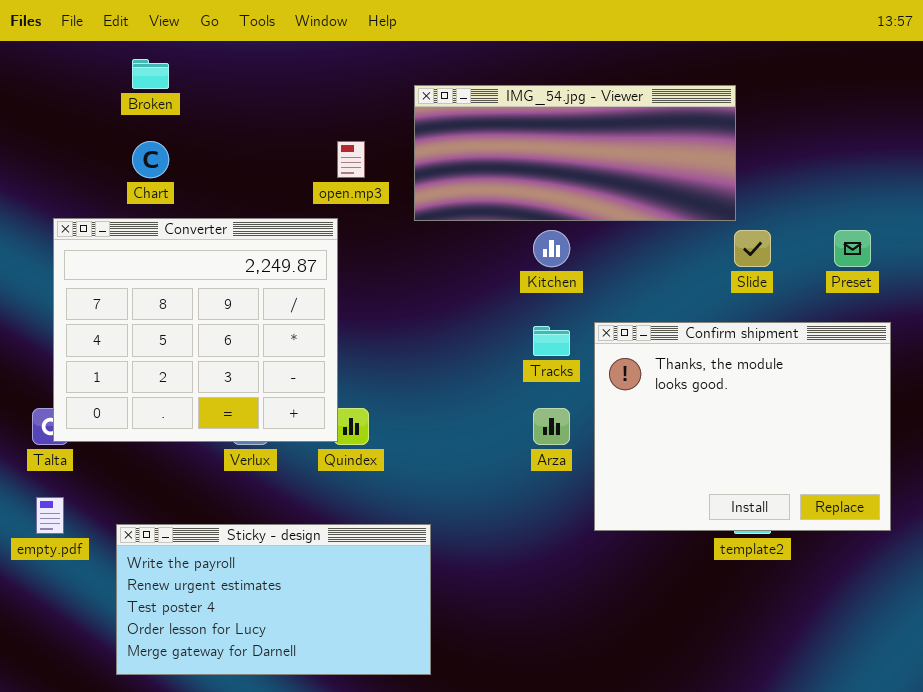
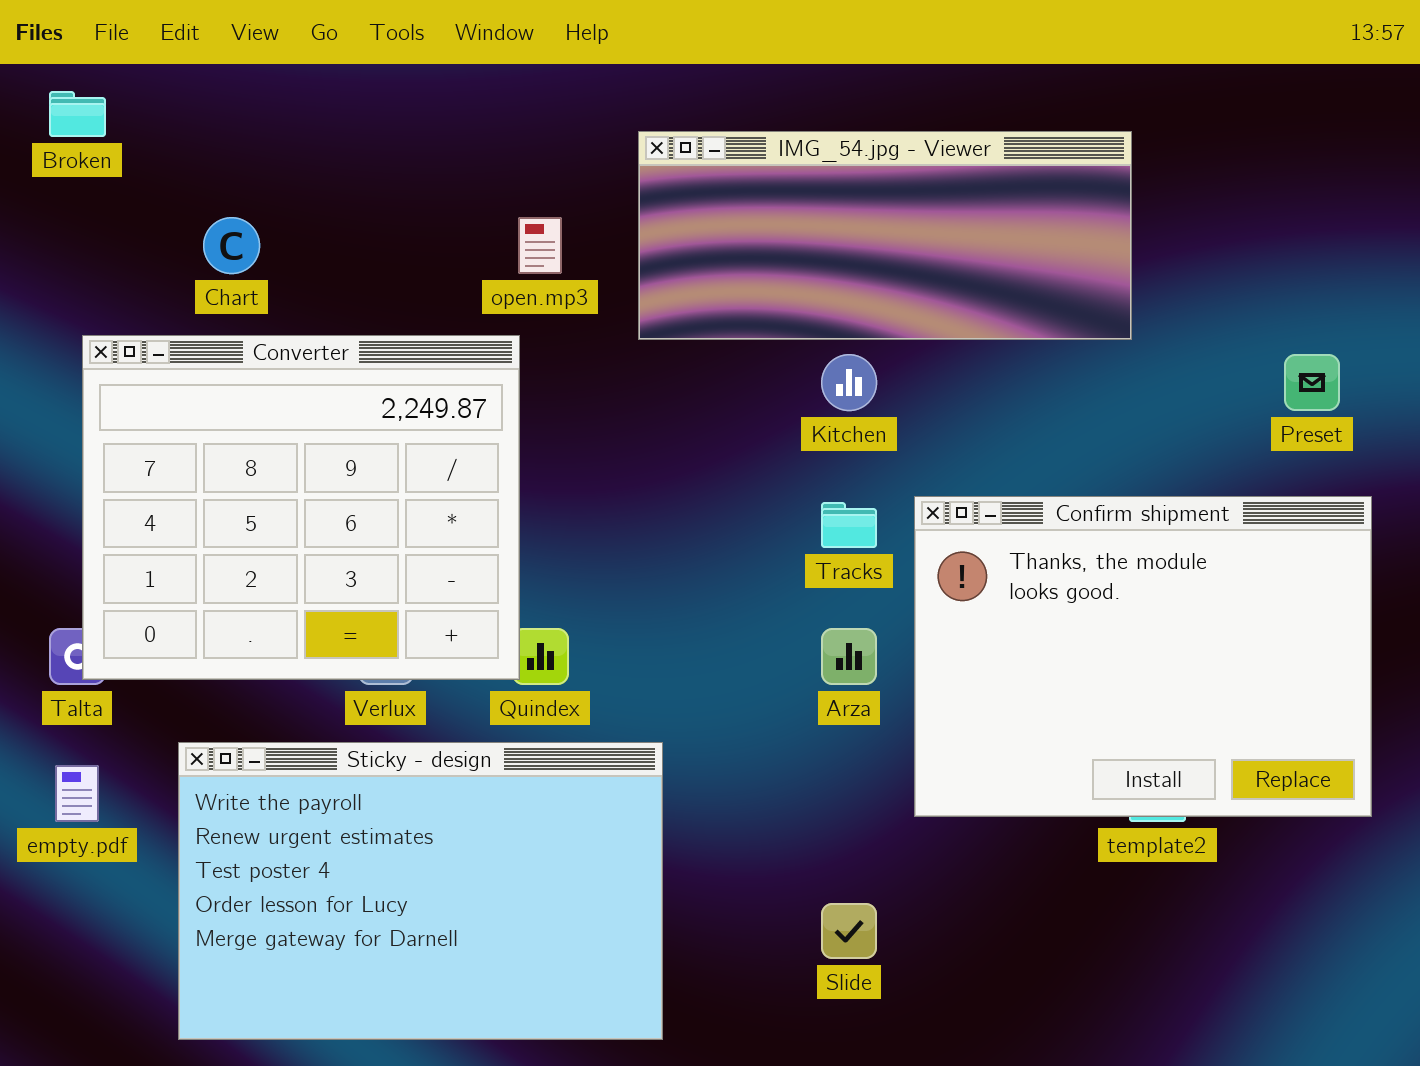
Broken: [132,59,169,89] -> [49,91,106,137], moved
Slide: [734,230,771,267] -> [821,903,877,959], moved
Sticky - design: [116,524,431,675] -> [178,742,663,1040], resized

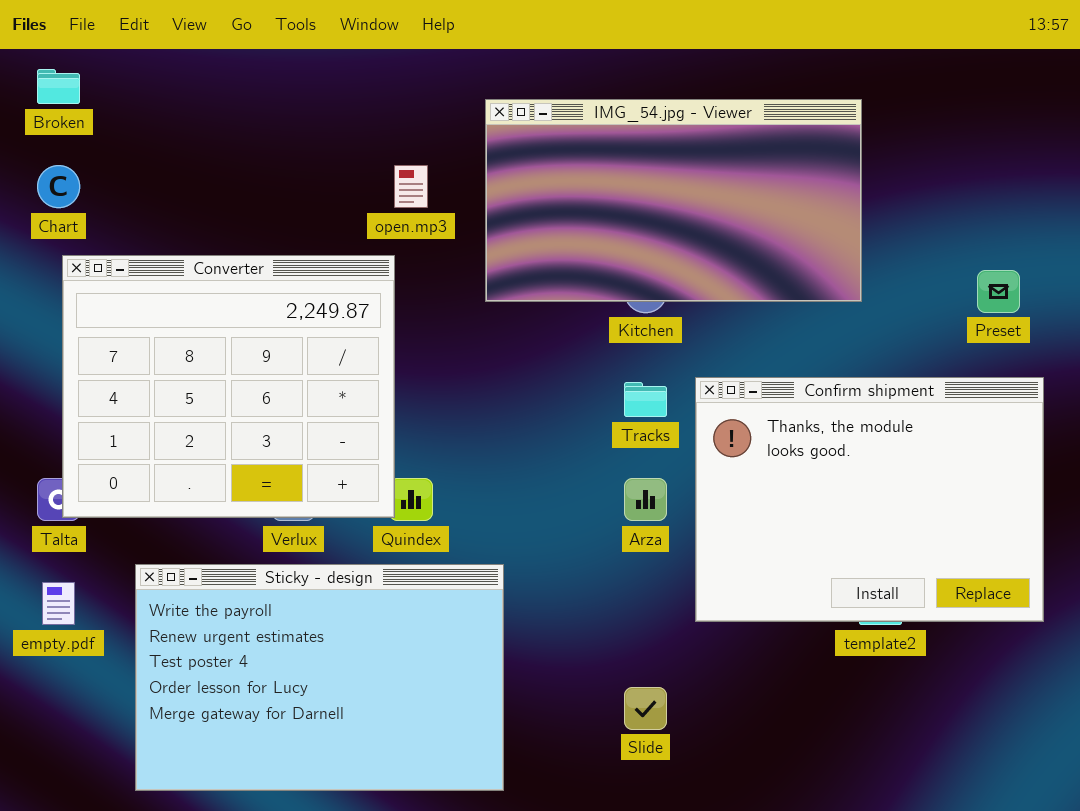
IMG_54.jpg - Viewer: [638,131,1132,340] -> [485,99,862,302], resized
Chart: [203,217,260,274] -> [37,165,80,208], moved

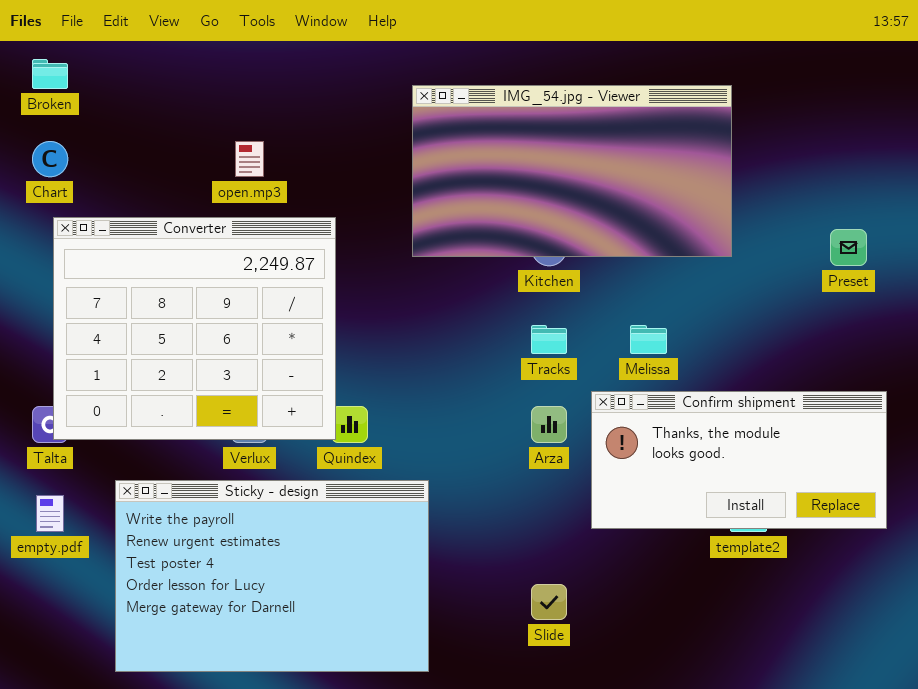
open.mp3: [394,165,428,208] -> [235,141,264,177], moved
Confirm shipment: [695,377,1044,622] -> [591,391,887,529], resized

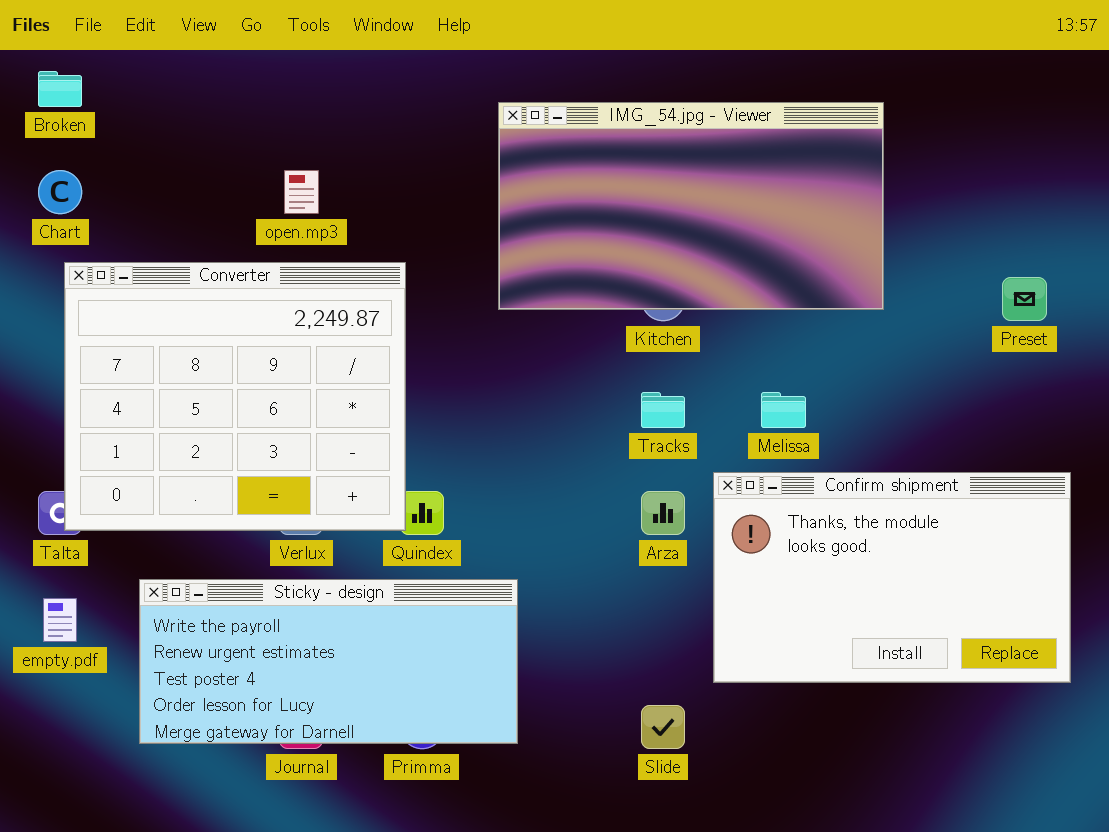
Confirm shipment: [591,391,887,529] -> [713,472,1071,683], resized
Sticky - design: [115,480,429,672] -> [139,579,518,744], resized

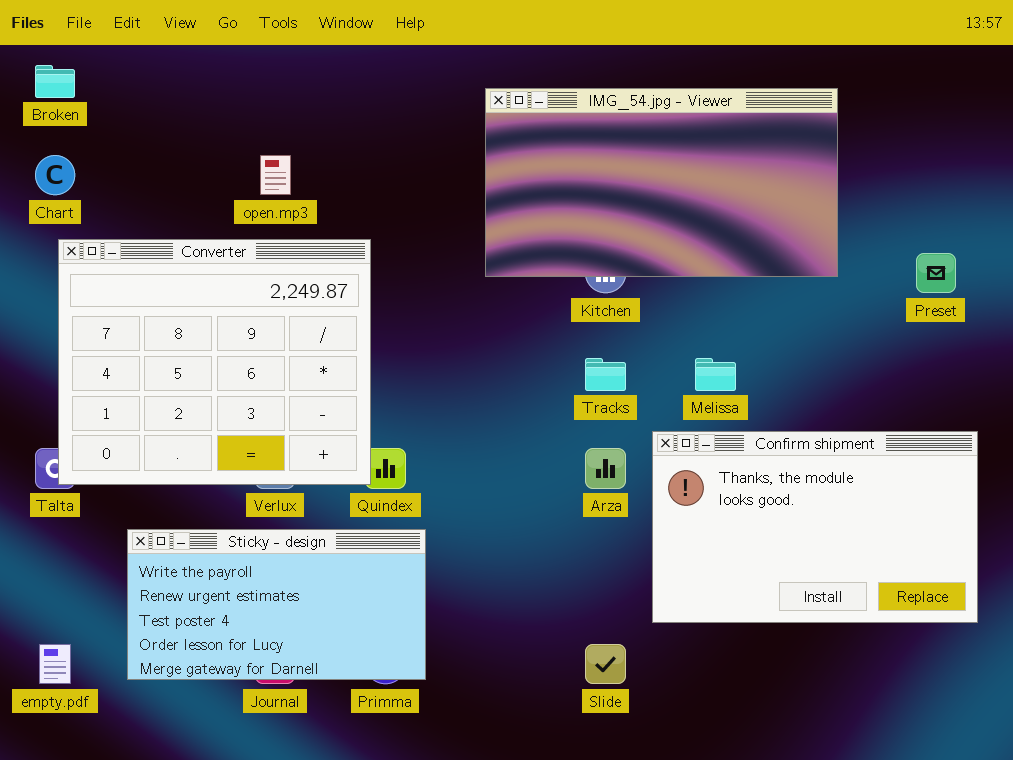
IMG_54.jpg - Viewer: [498,102,884,310] -> [485,88,838,277], moved
Sticky - design: [139,579,518,744] -> [127,529,426,680], resized
empty.pdf: [43,598,77,642] -> [39,644,71,684], moved

